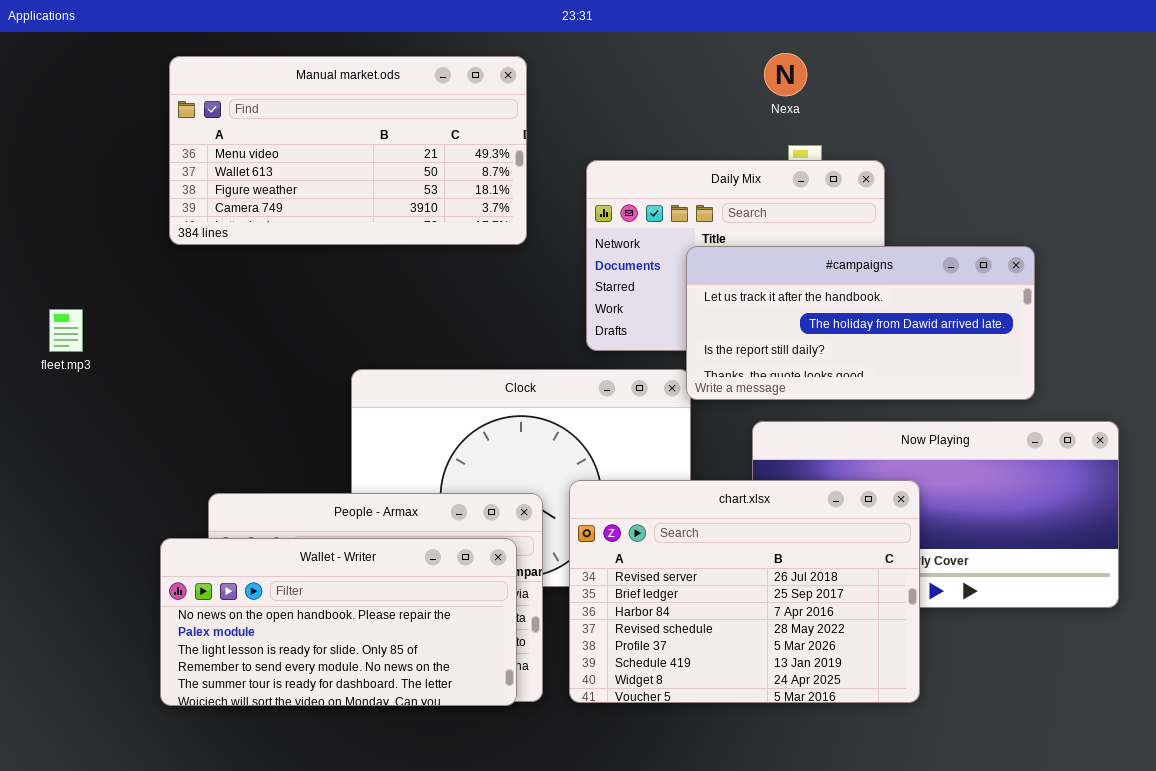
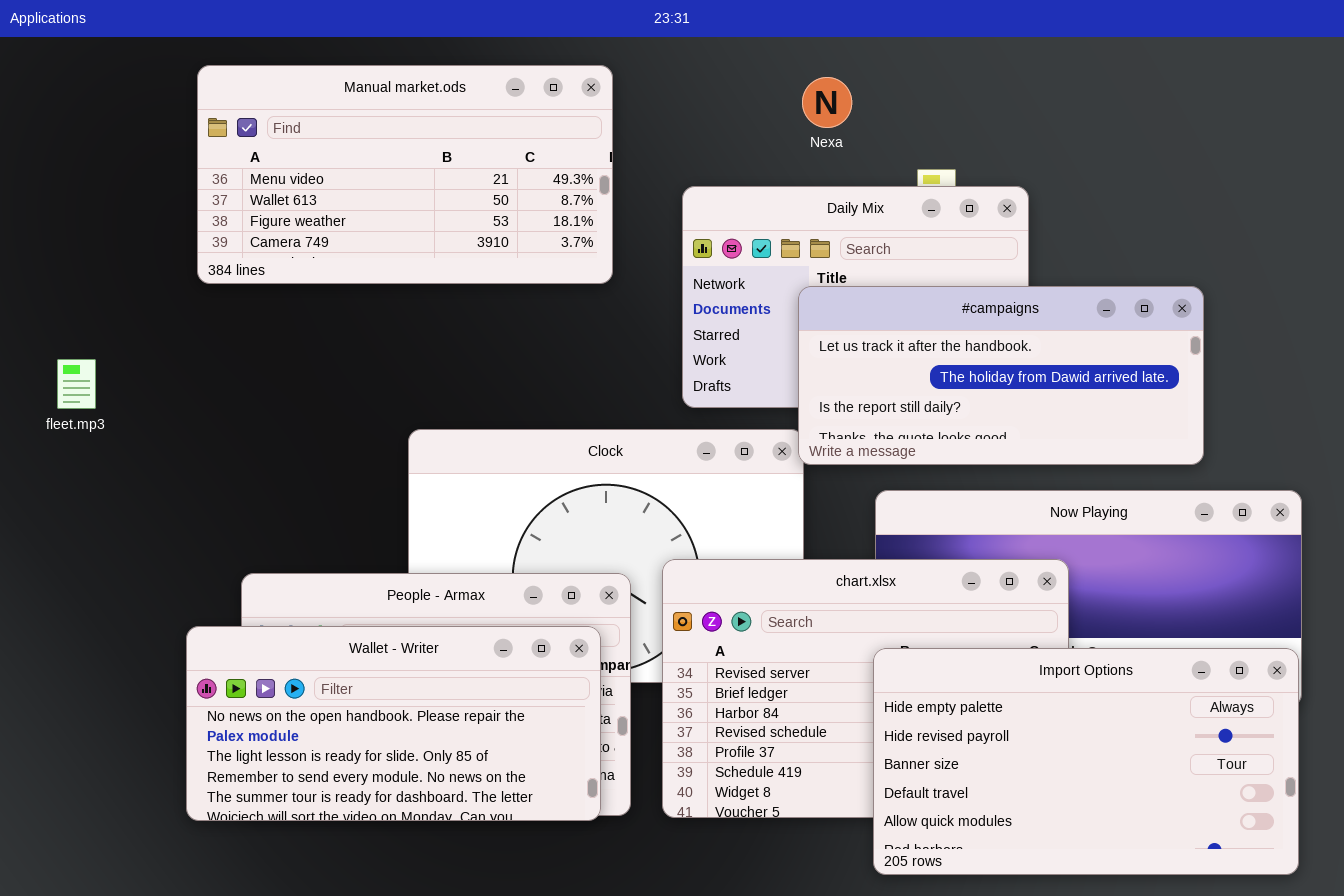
Nexa: [764,53,807,96] -> [802,77,852,128], moved
Import Options: none -> [873,648,1299,875], opened

